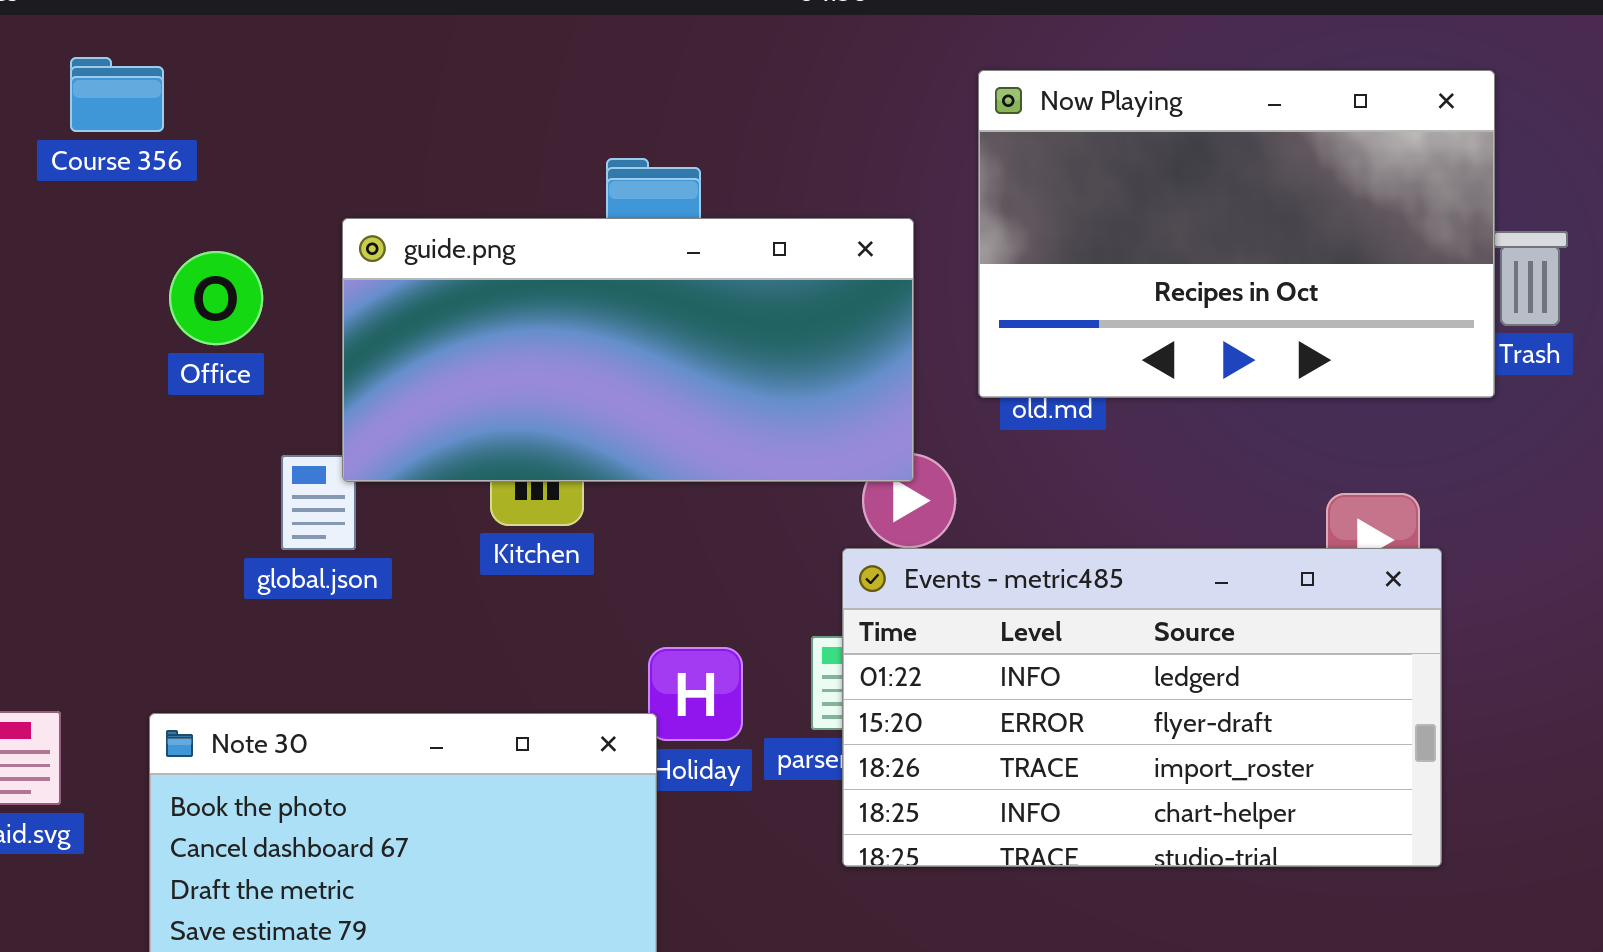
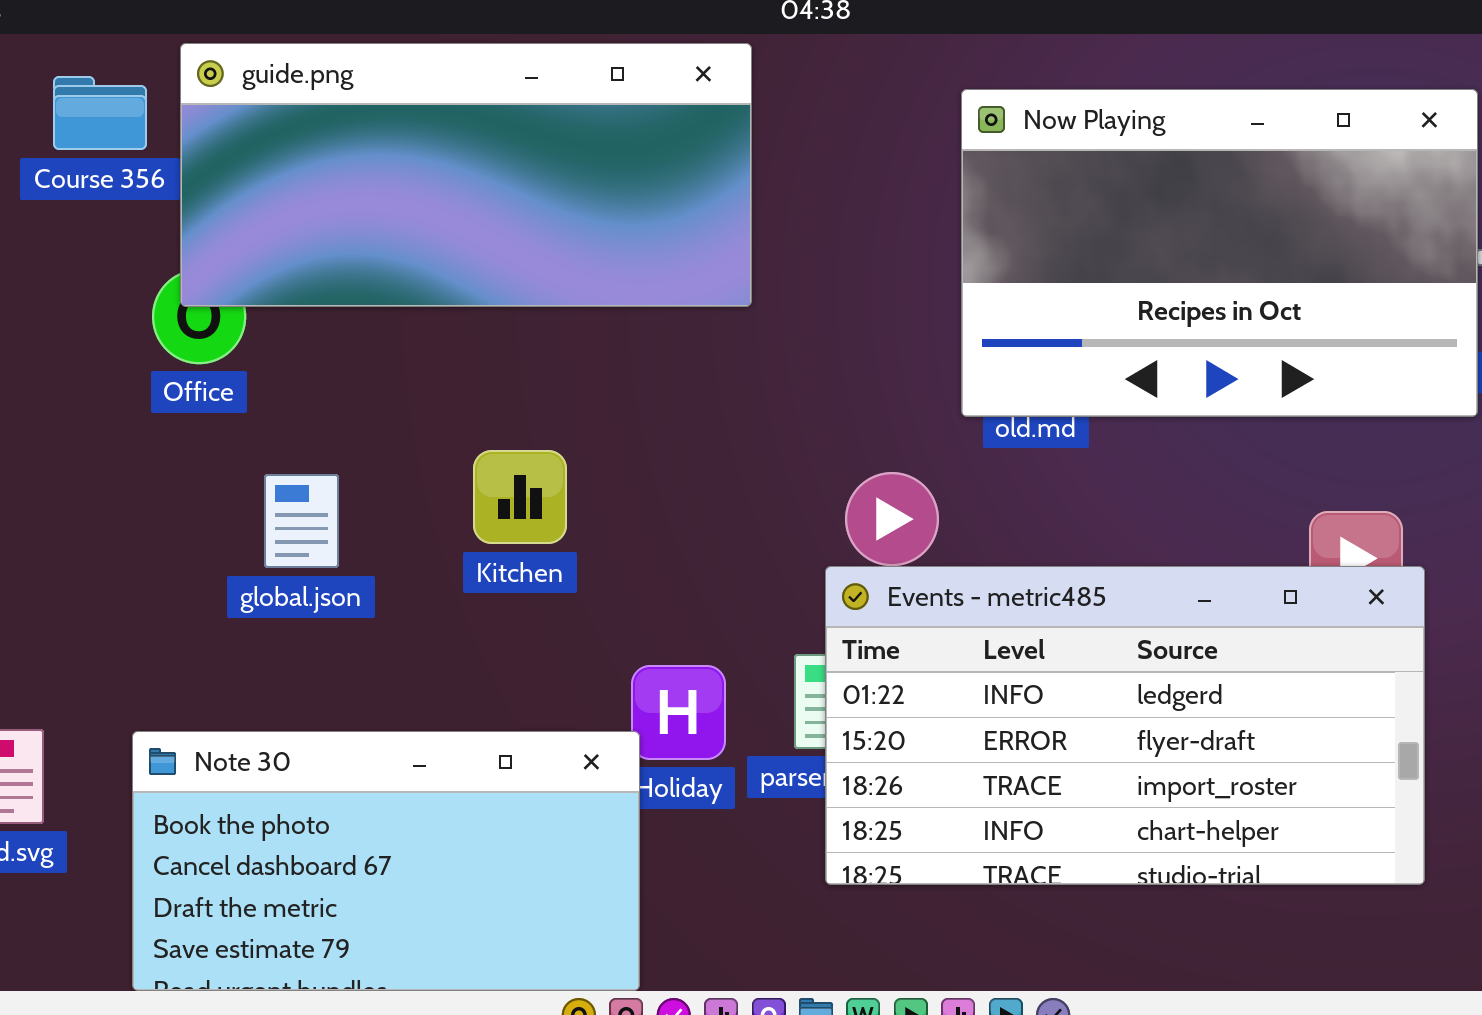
guide.png: [342,218,914,482] -> [180,43,752,307], moved

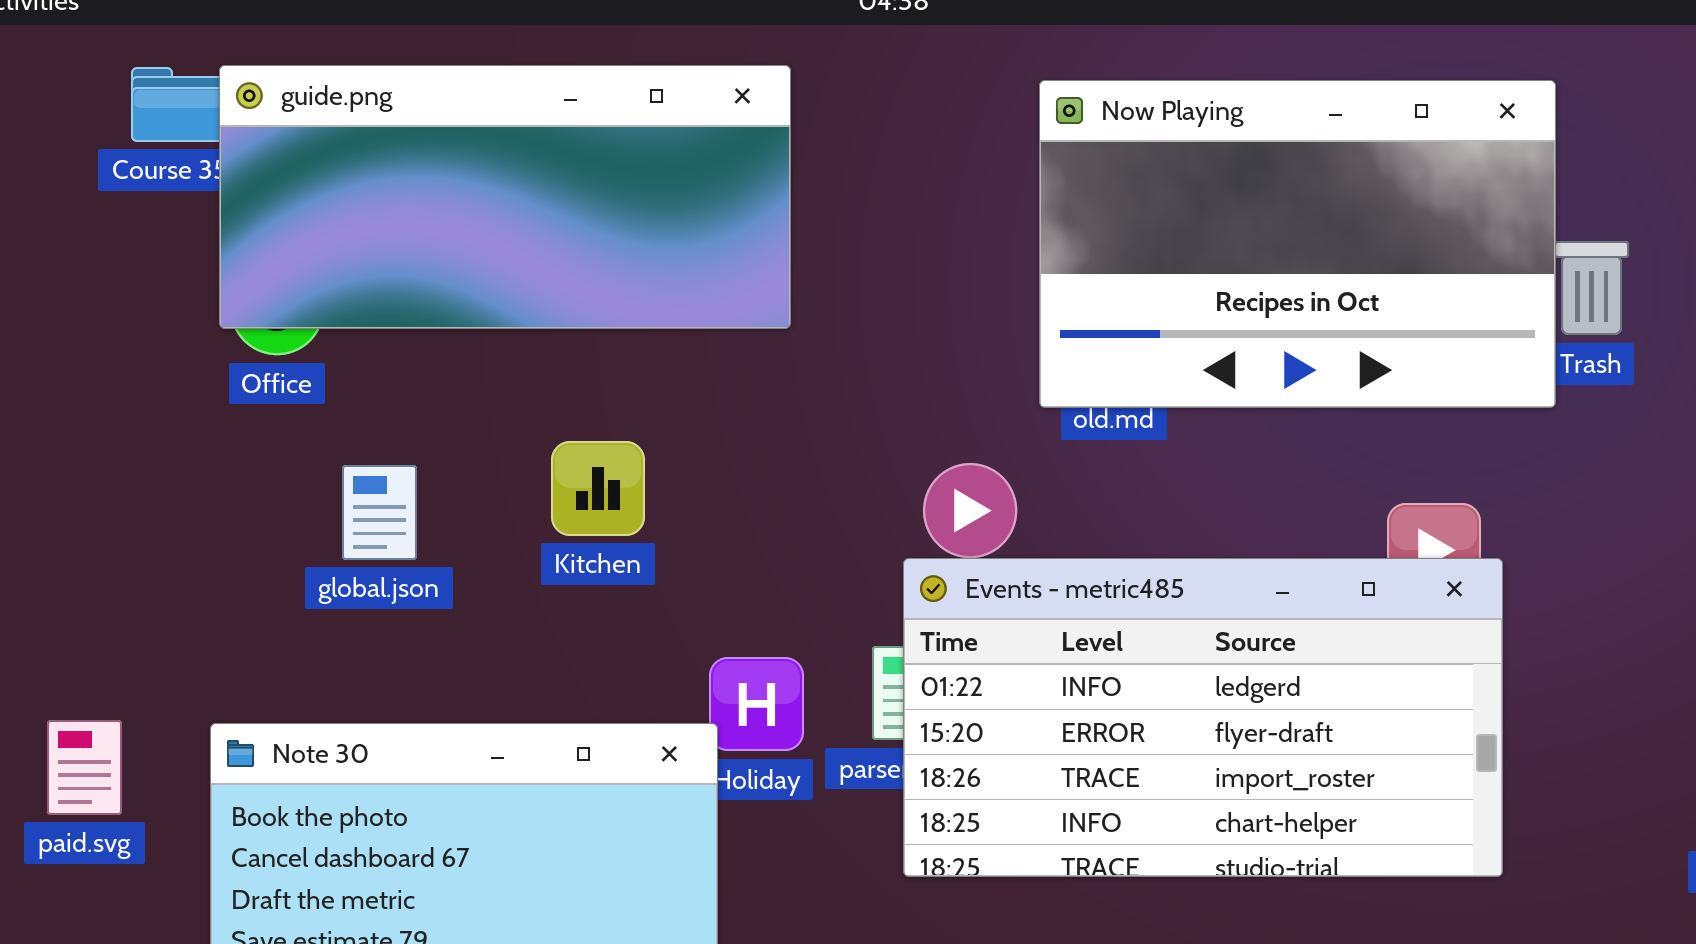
guide.png: [180,43,752,307] -> [219,65,791,329], moved

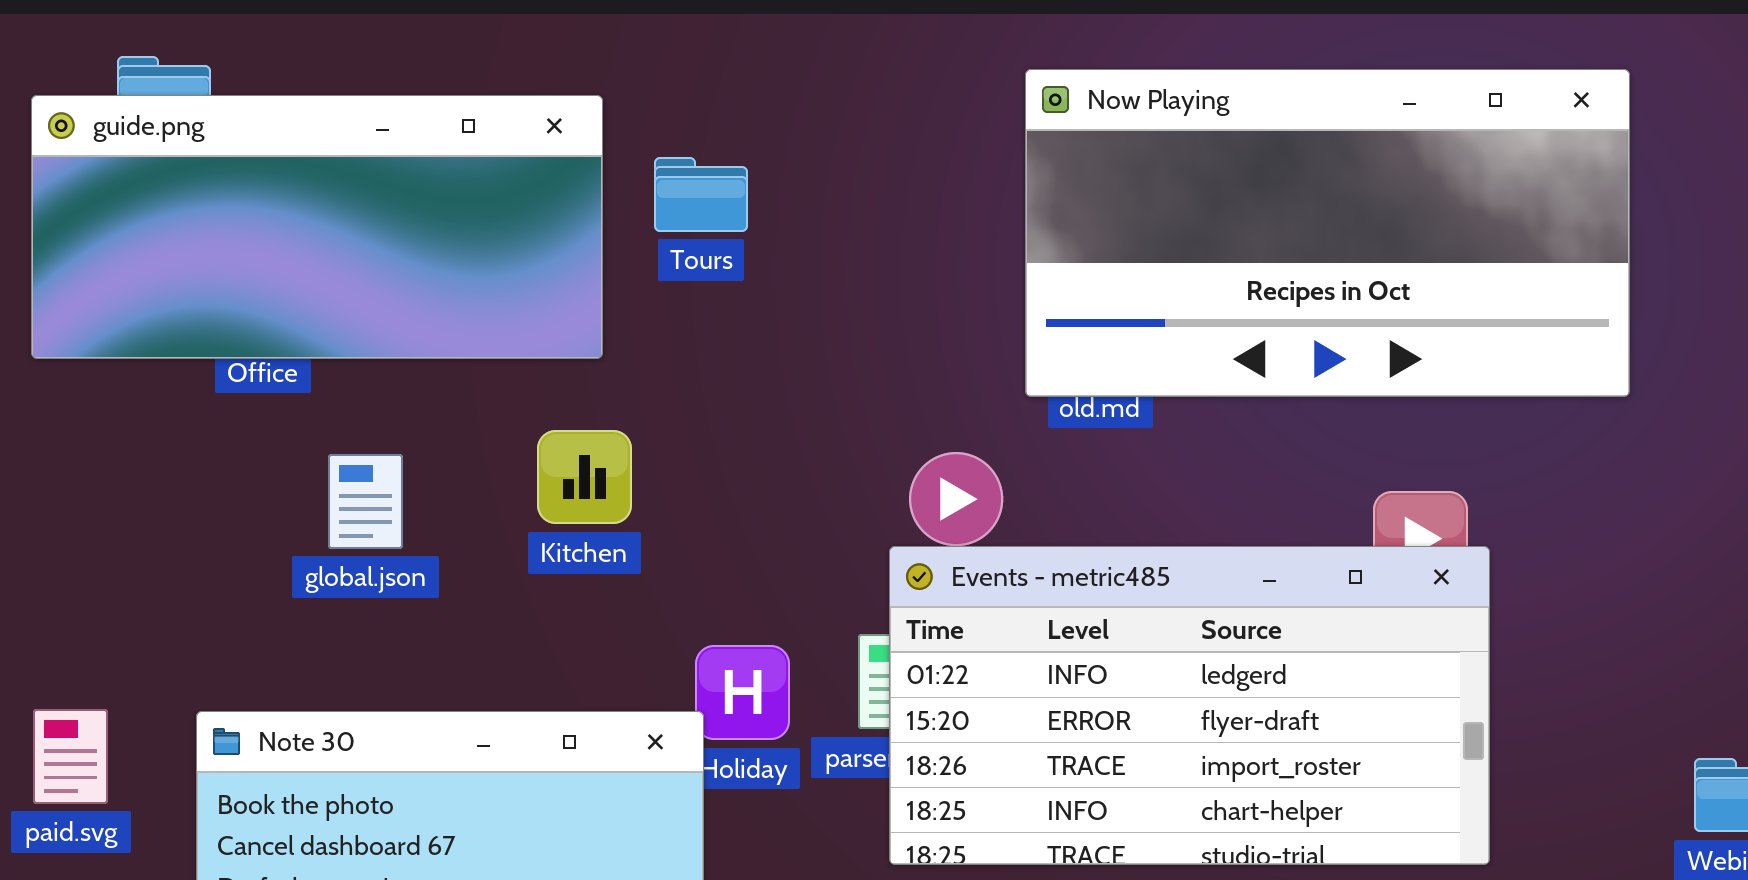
guide.png: [219,65,791,329] -> [31,95,603,359], moved
Now Playing: [1039,80,1556,408] -> [1025,69,1630,397], resized

